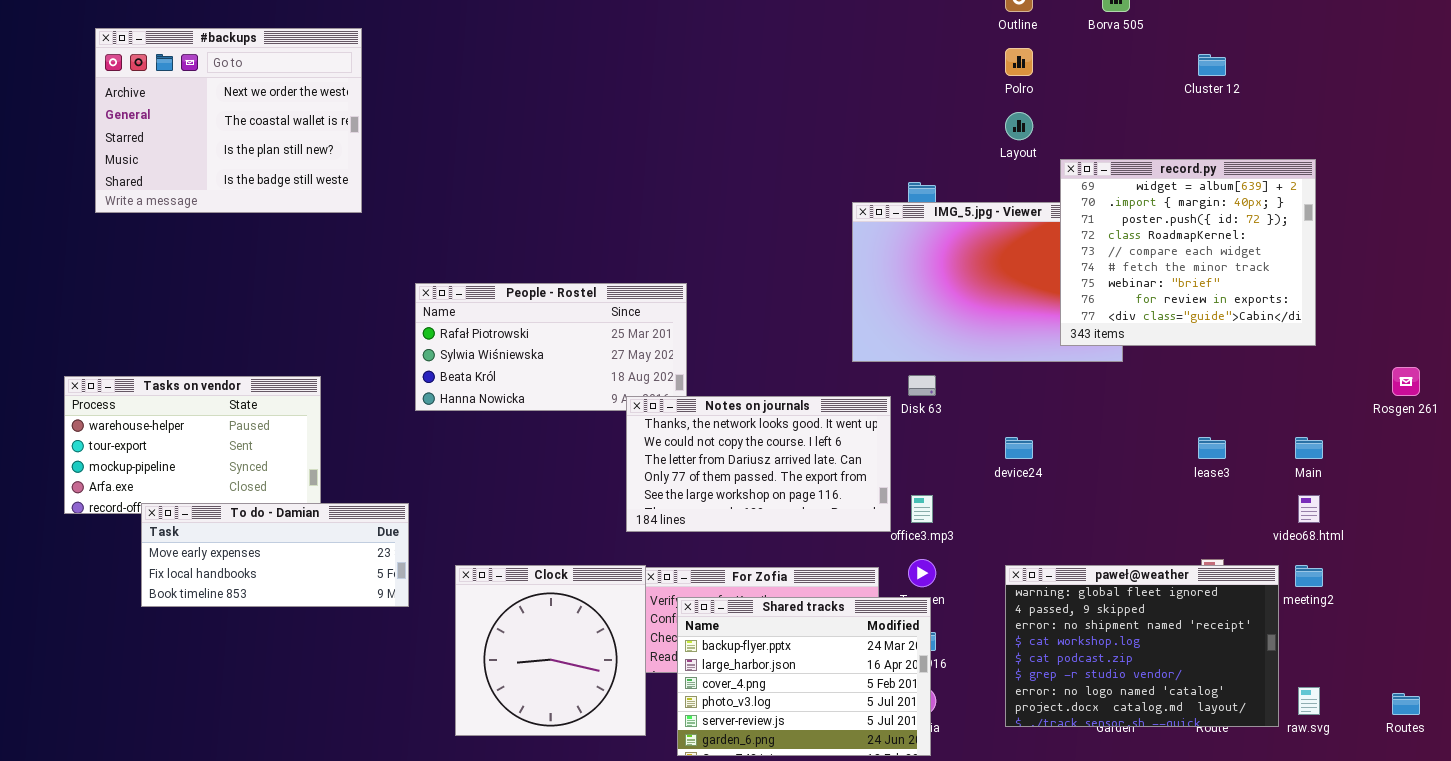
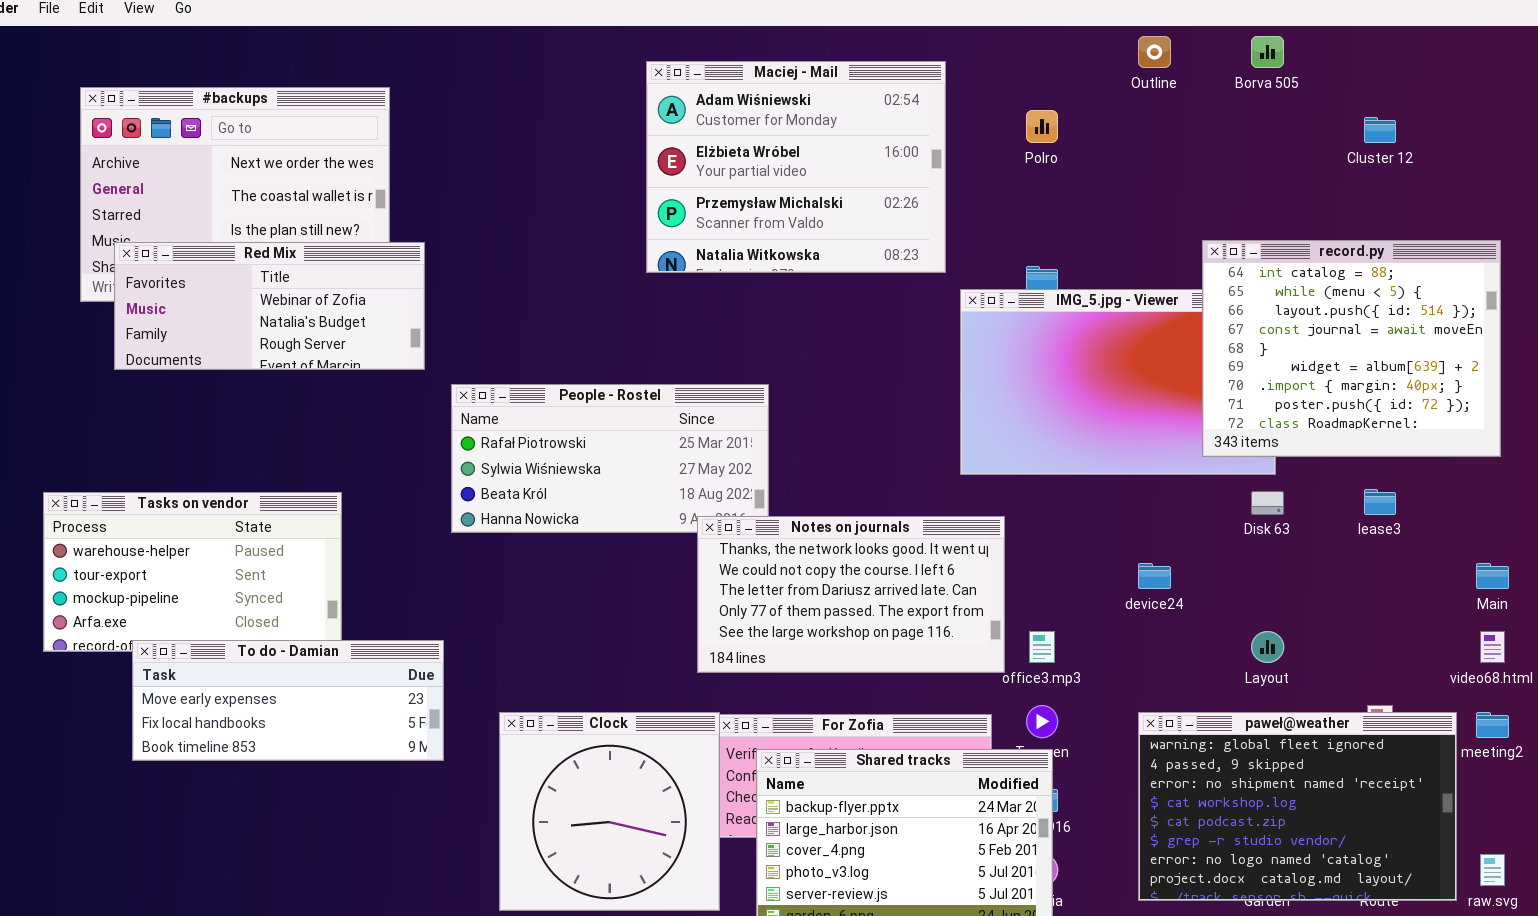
Maciej - Mail: none -> [646,61,946,273], opened
Polro: [1005,48,1033,76] -> [1026,110,1058,143], moved
Layout: [1005,112,1033,140] -> [1251,631,1284,663], moved
record.py: [1060,159,1316,346] -> [1202,240,1501,457], scrolled up 5 rows
Red Mix: none -> [114,242,425,370], opened
Disk 63: [908,375,936,396] -> [1251,491,1284,515], moved
lease3: [1198,437,1226,459] -> [1364,489,1396,515], moved

